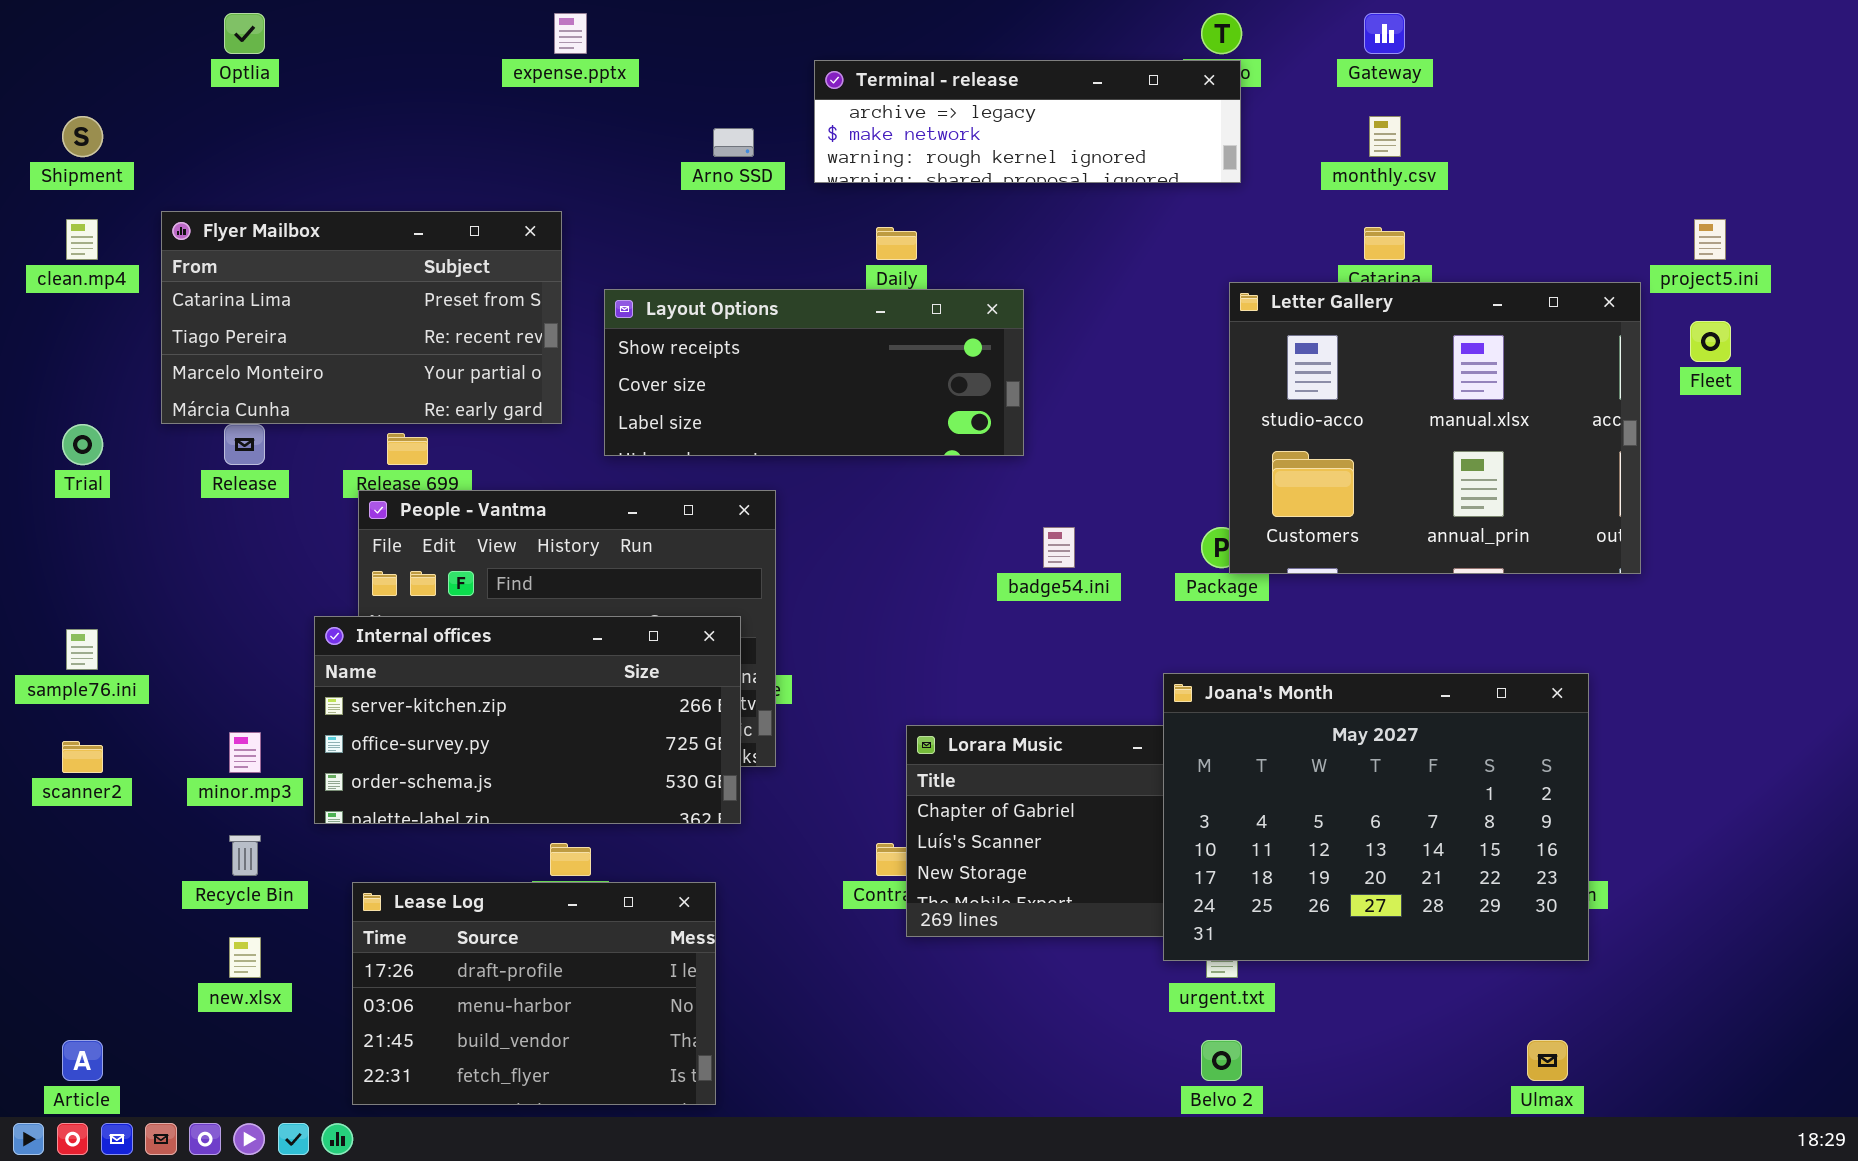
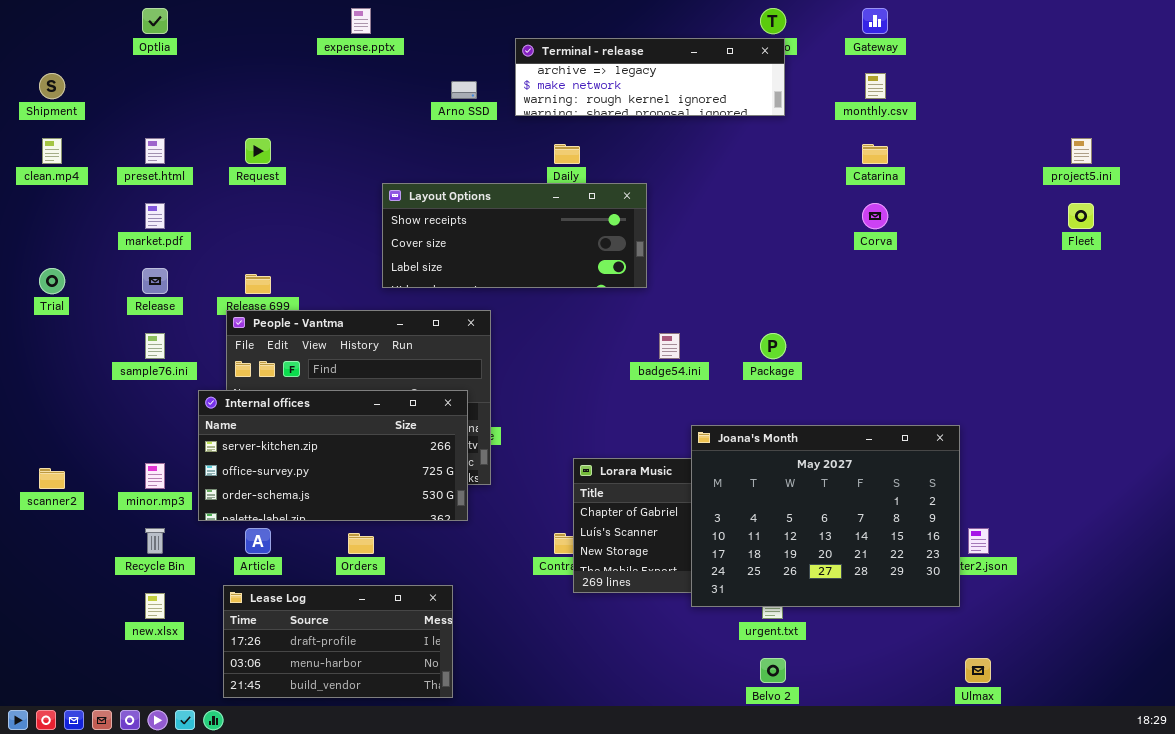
Flyer Mailbox: [161,211,562,424] -> none, closed
Letter Gallery: [1229,282,1641,574] -> none, closed
sample76.ini: [66,629,98,670] -> [145,333,165,359], moved
Joana's Month: [1163,673,1589,961] -> [691,425,960,607], moved
Lease Log: [352,882,716,1105] -> [223,585,453,698], resized
Article: [62,1040,103,1081] -> [245,528,271,554], moved

